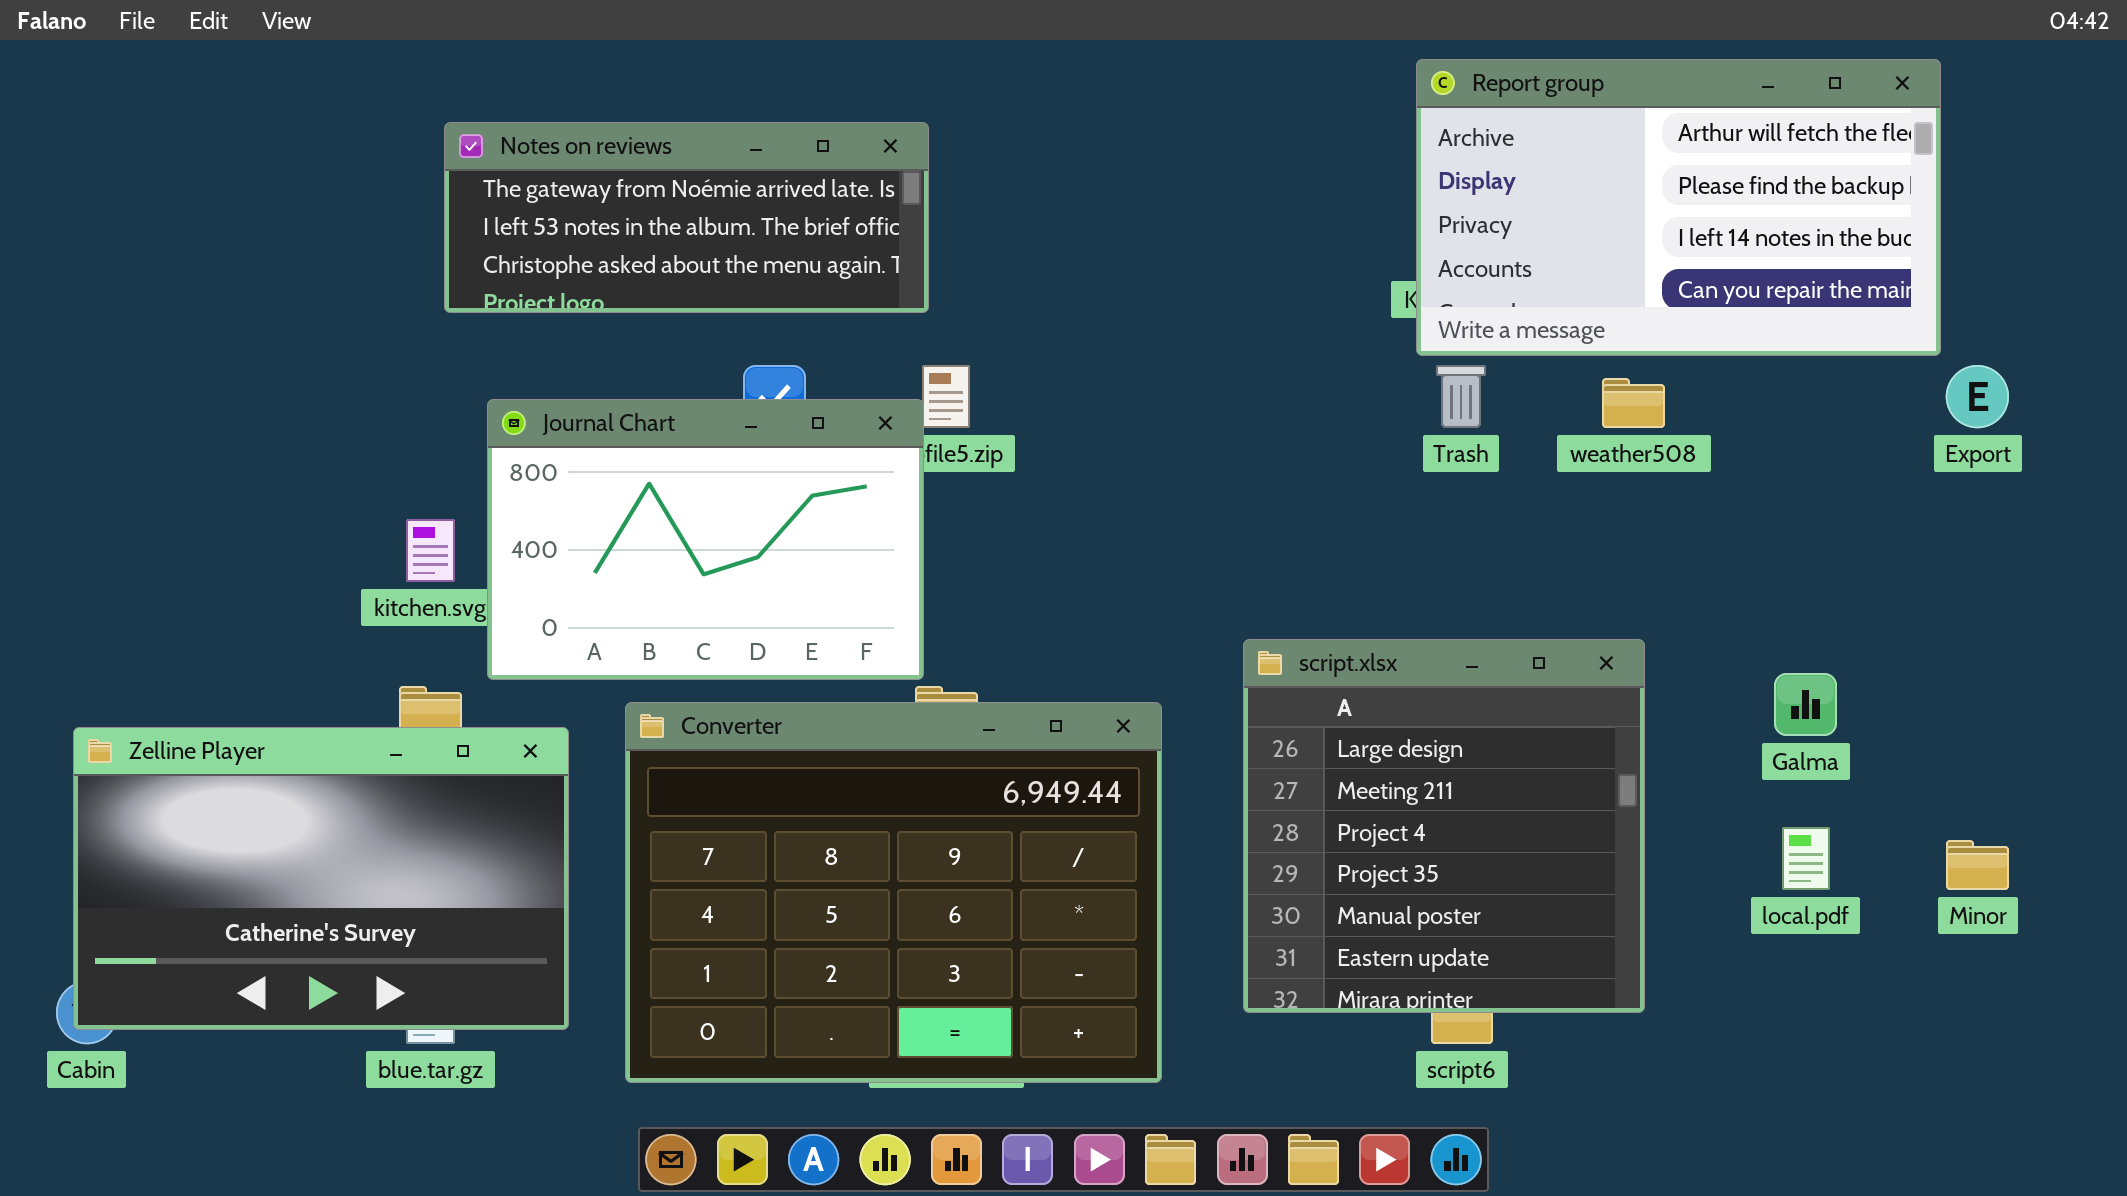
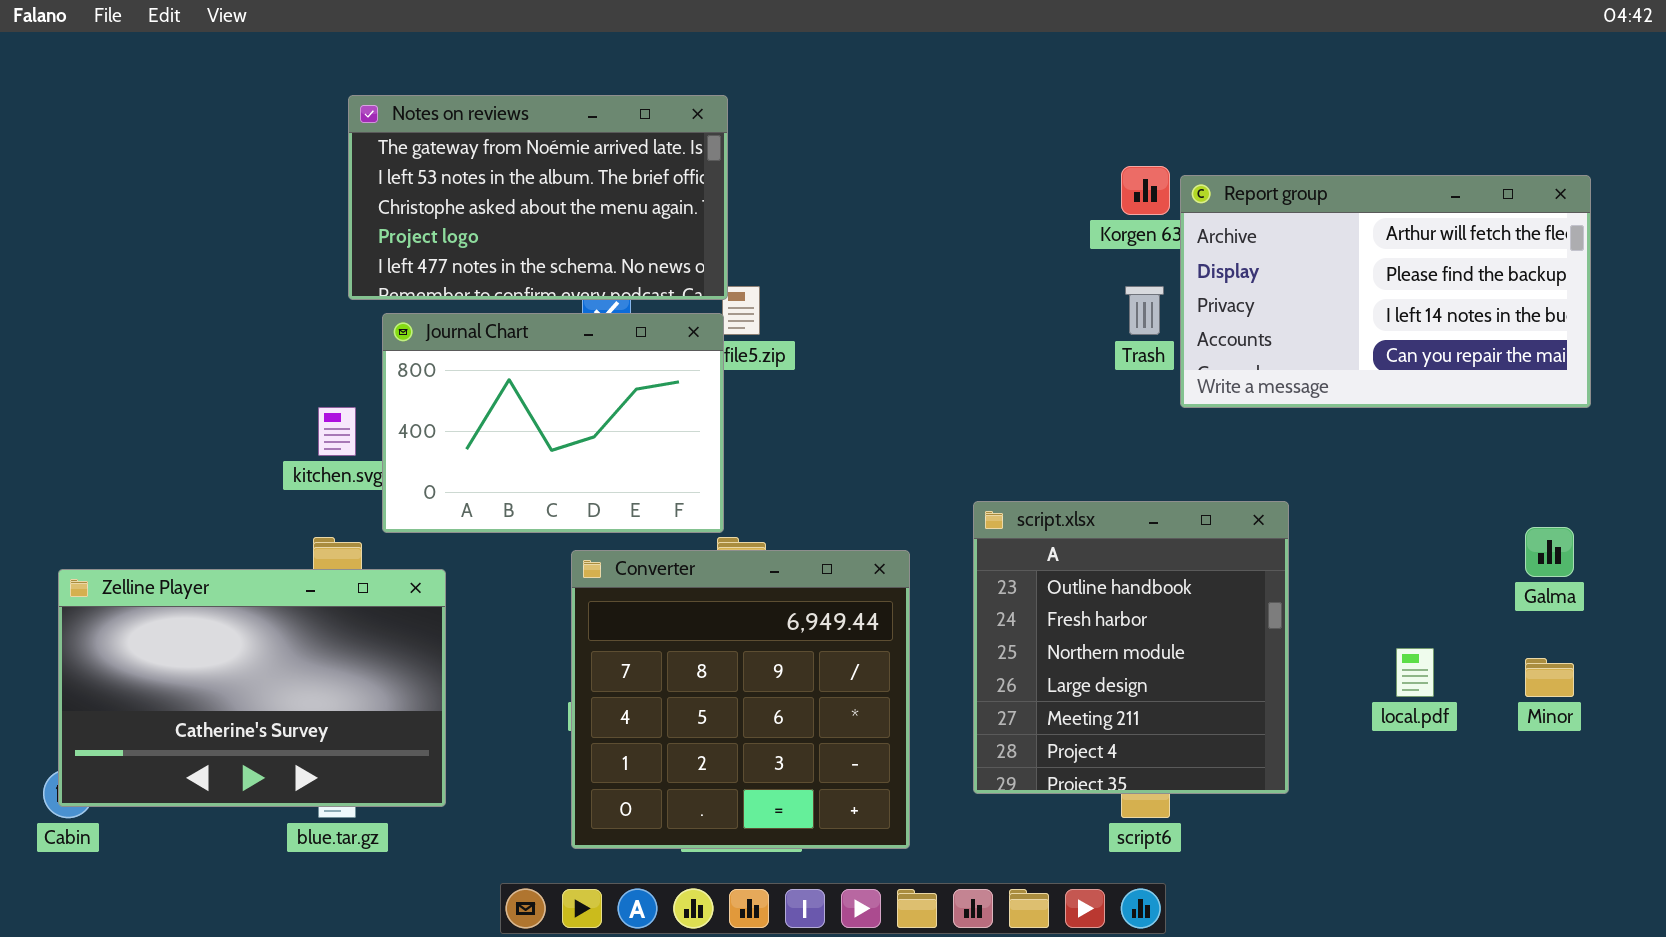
Report group: [1416,59,1941,356] -> [1180,175,1591,408], moved
Notes on reviews: [444,122,929,313] -> [348,95,728,300], resized
script.xlsx: [1243,639,1645,1013] -> [973,501,1289,794], scrolled up 3 rows
Galma: [1774,673,1837,736] -> [1525,527,1574,577], moved
Converter: [625,702,1162,1083] -> [571,550,910,849], resized

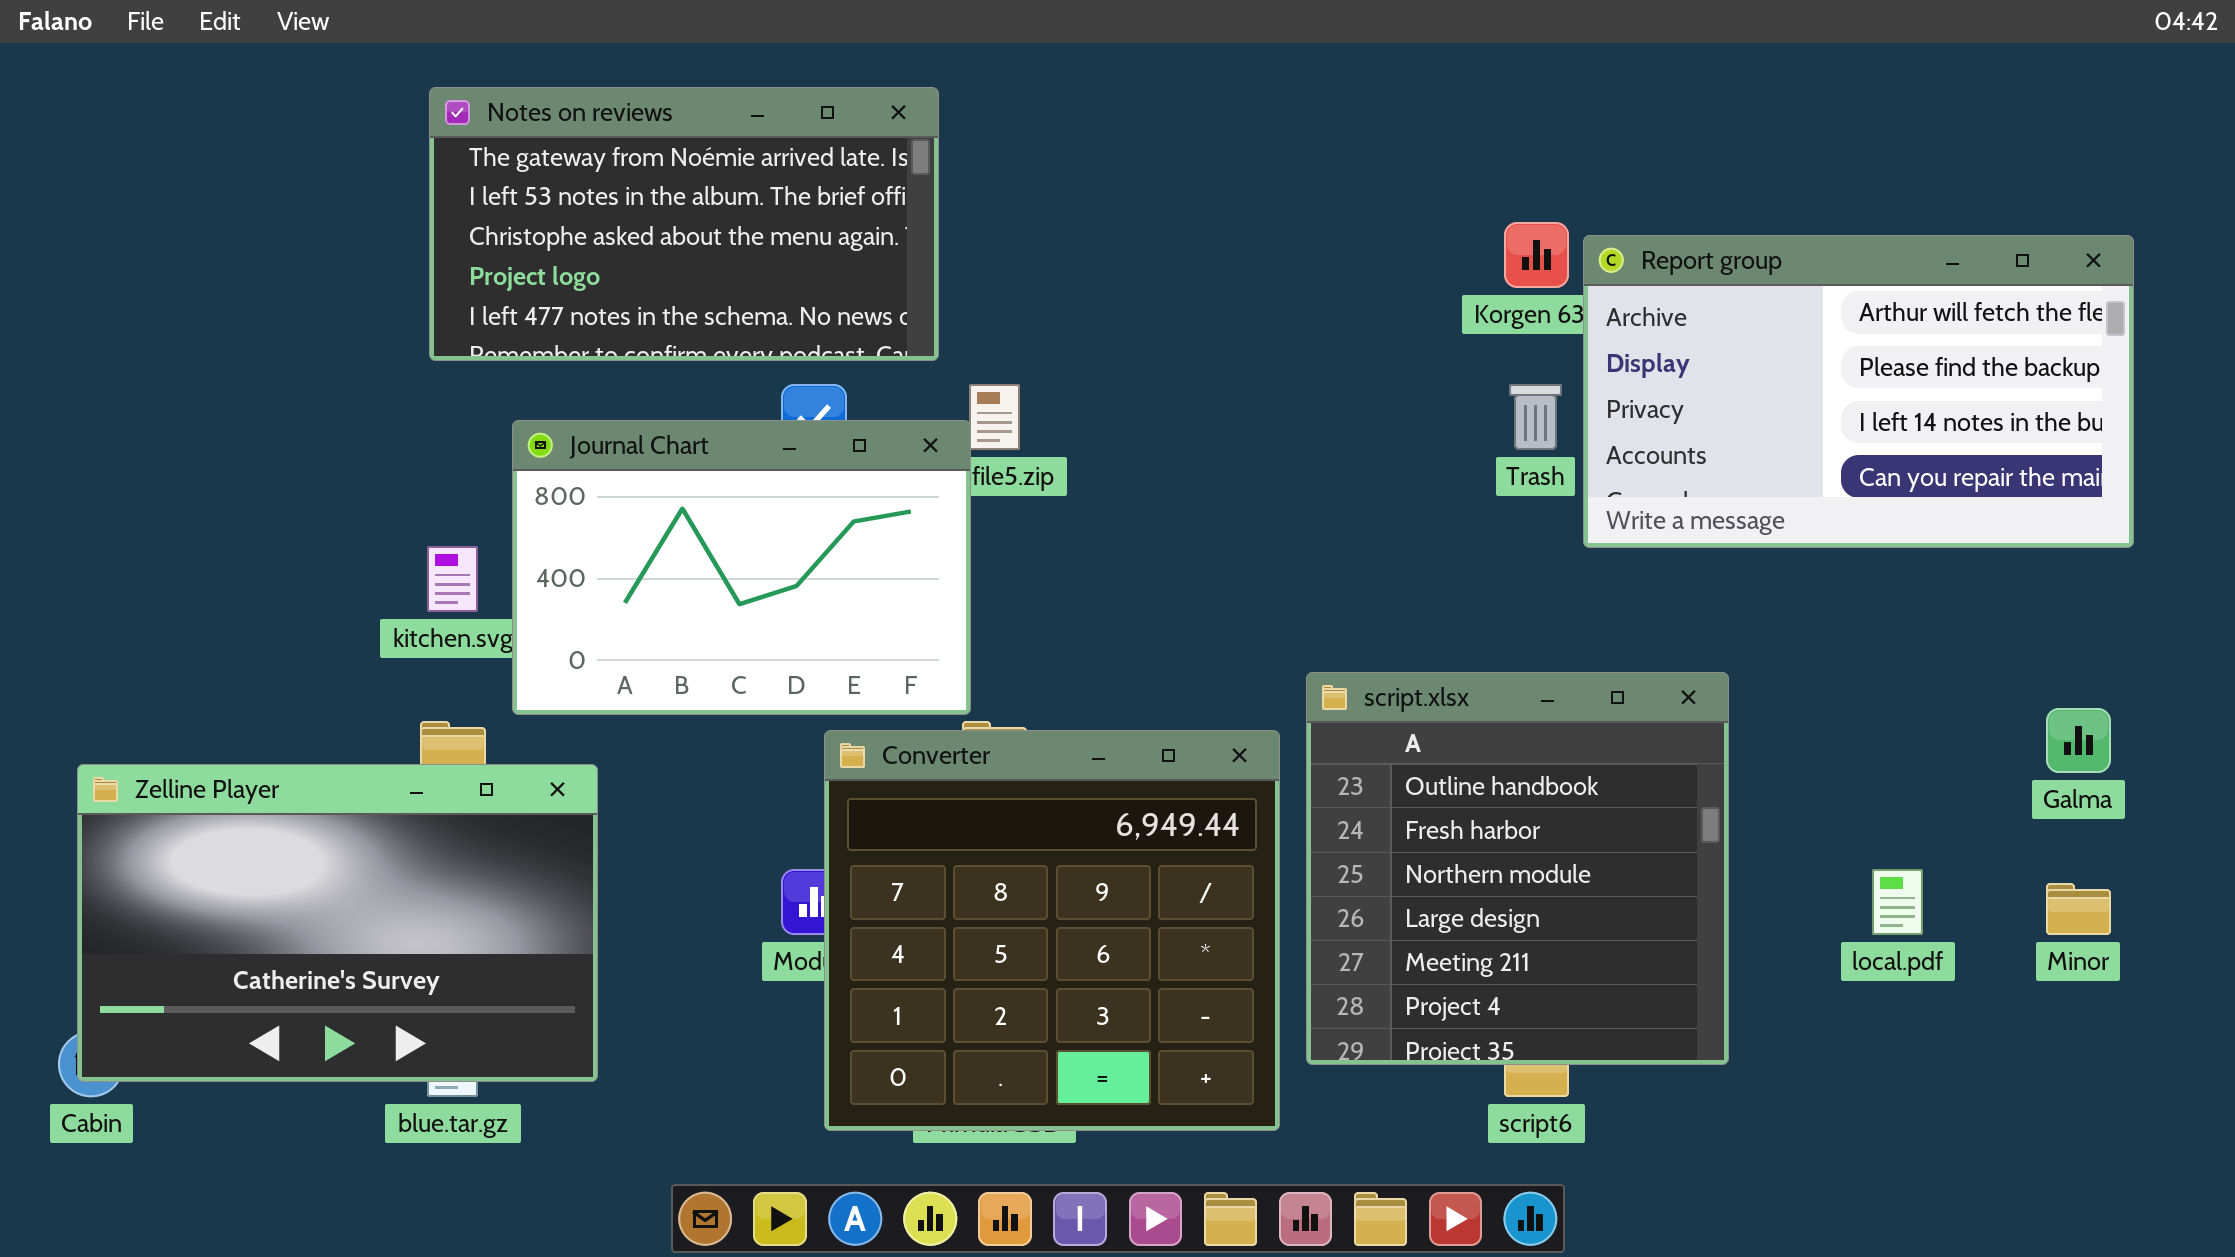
Notes on reviews: [348,95,728,300] -> [429,87,939,361], moved
Converter: [571,550,910,849] -> [824,730,1280,1131], moved

